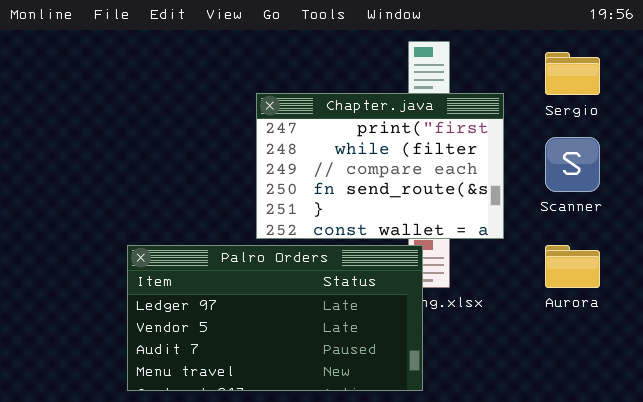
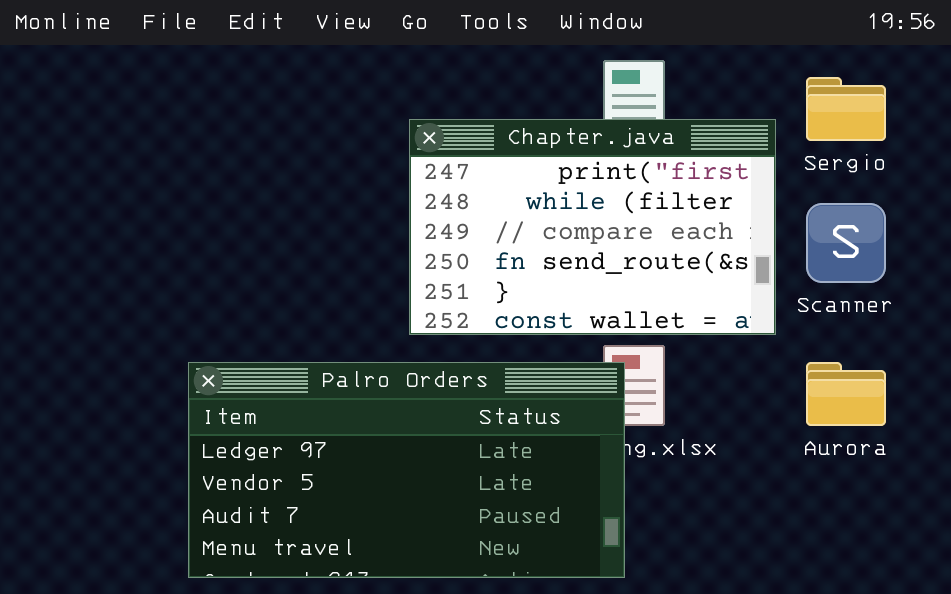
Chapter.java: [256,93,504,239] -> [409,119,776,335], moved

